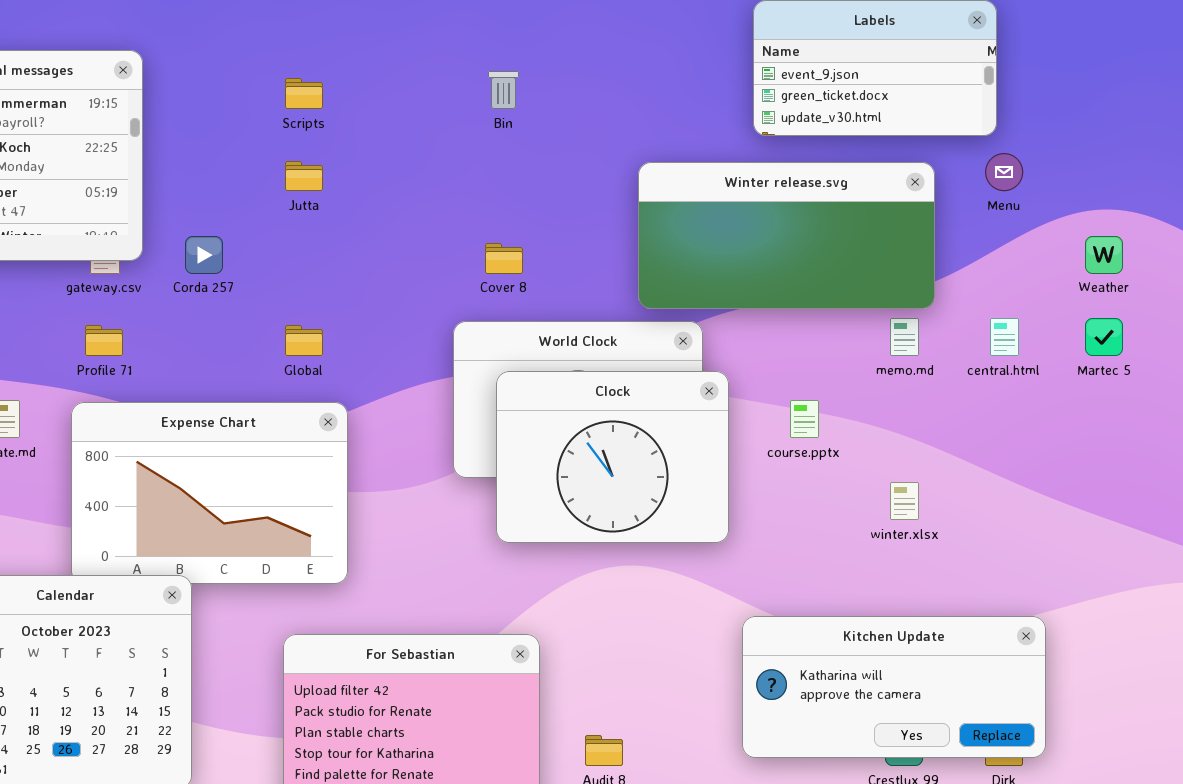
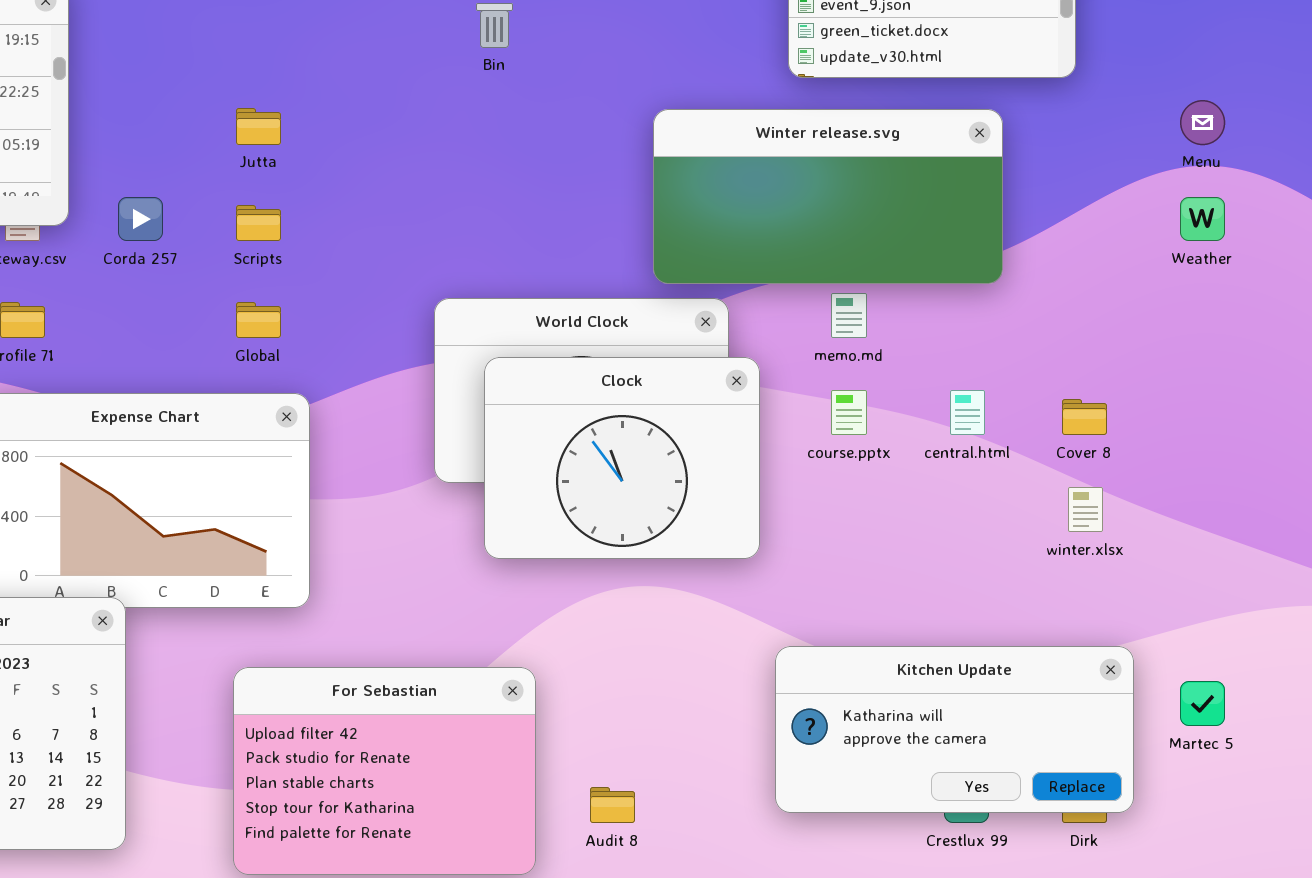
Scripts: [285,78,323,109] -> [236,205,281,241], moved
Menu: [985,153,1023,191] -> [1180,100,1225,145], moved
Cover 8: [485,243,523,274] -> [1062,399,1107,435], moved
memo.md: [890,318,919,356] -> [831,293,867,338], moved
central.html: [990,318,1019,356] -> [950,390,985,435], moved
Martec 5: [1085,318,1123,356] -> [1180,681,1225,726], moved
winter.xlsx: [890,482,919,520] -> [1068,487,1103,532], moved

